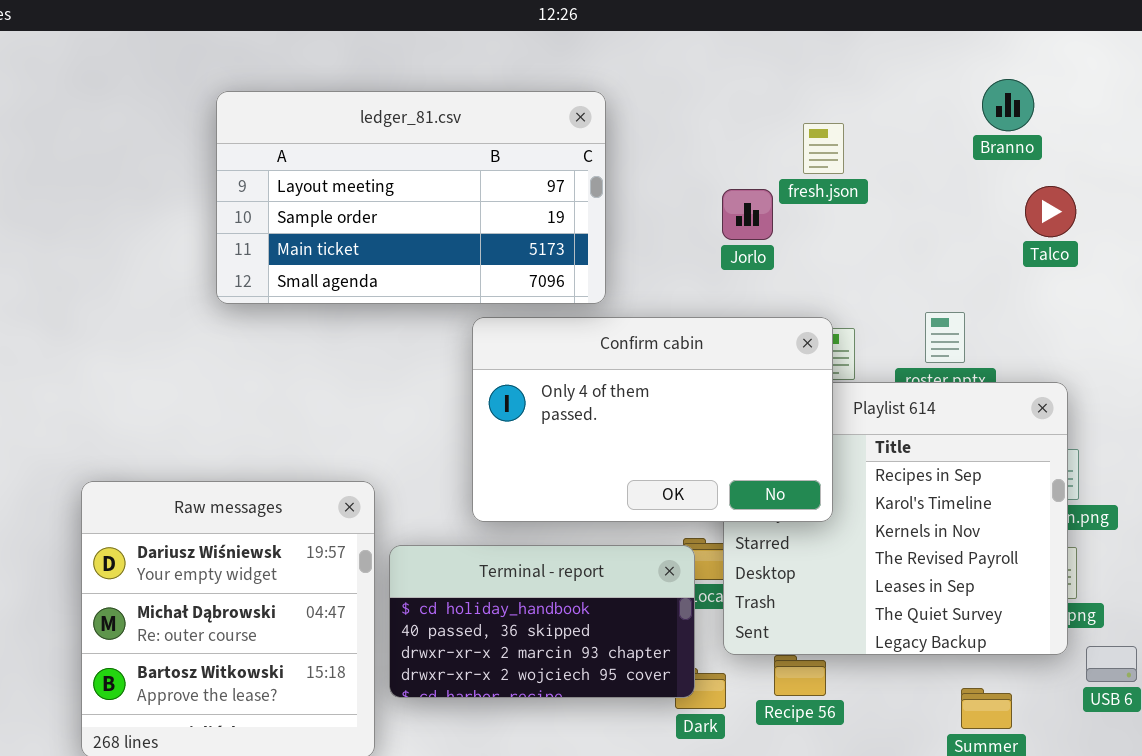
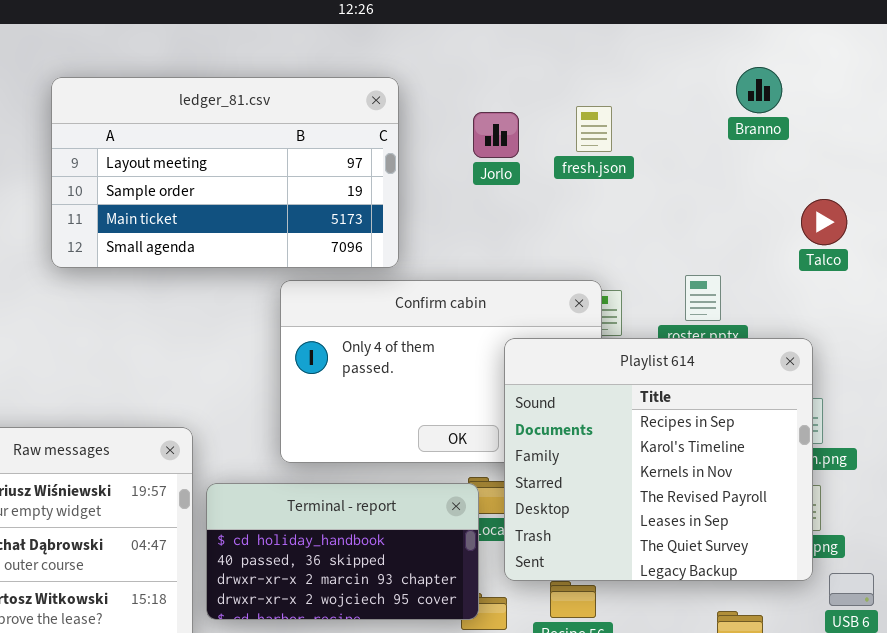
Talco: [1025,186,1076,237] -> [801,199,847,245], moved
Jorlo: [722,189,773,240] -> [473,112,519,158], moved
Playlist 614: [723,382,1068,655] -> [504,338,813,581], raised

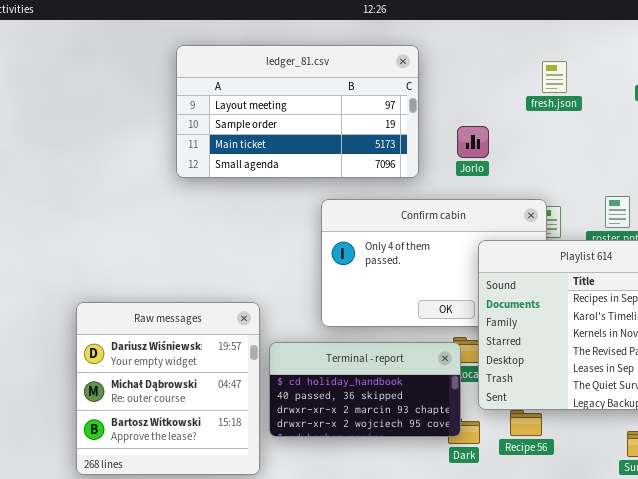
ledger_81.csv: [51,77,399,268] -> [176,45,419,178], moved
fresh.json: [576,106,612,152] -> [542,61,567,93], moved
Jorlo: [473,112,519,158] -> [457,126,489,158], moved

